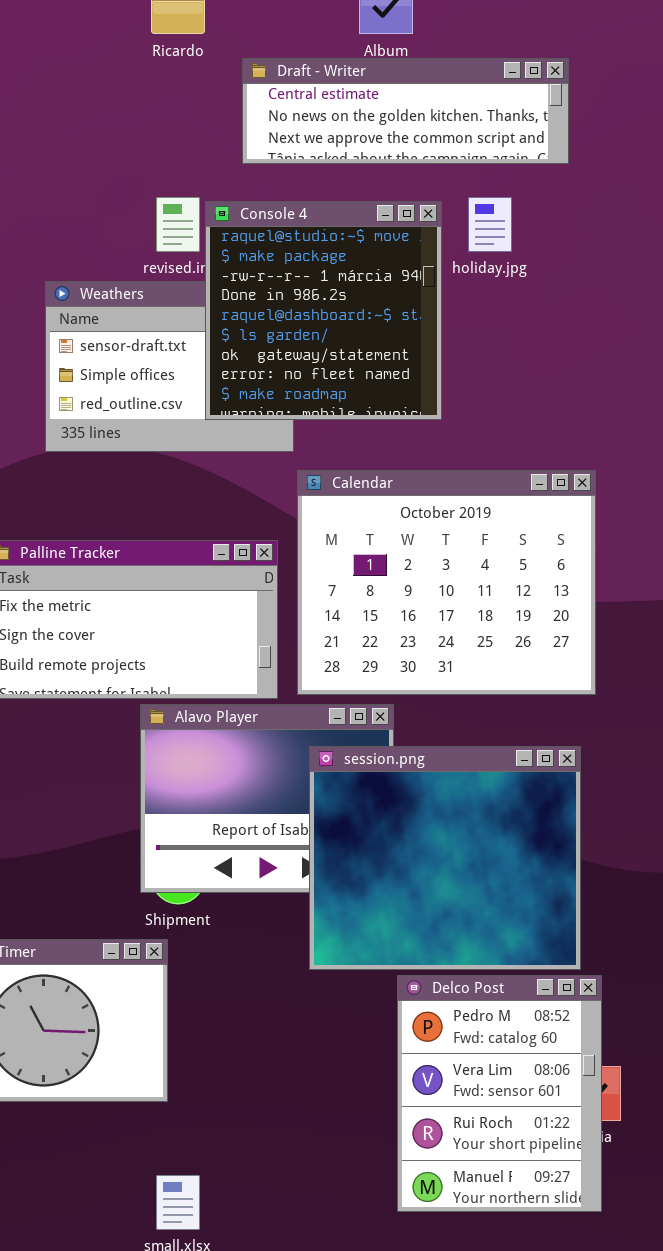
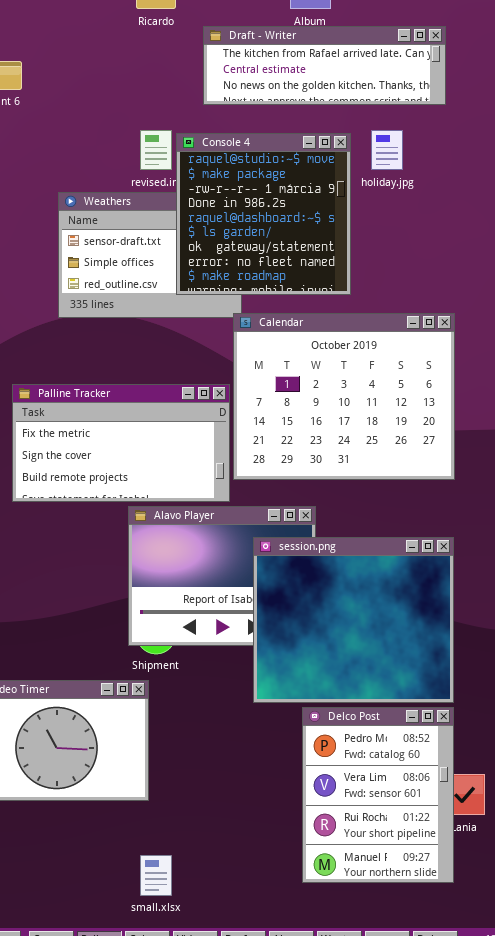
Draft - Writer: [242,58,569,164] -> [203,26,446,105], scrolled up 1 row
Calendar: [297,470,596,695] -> [233,313,455,480], moved
Delco Post: [397,975,602,1212] -> [302,707,454,883], moved

